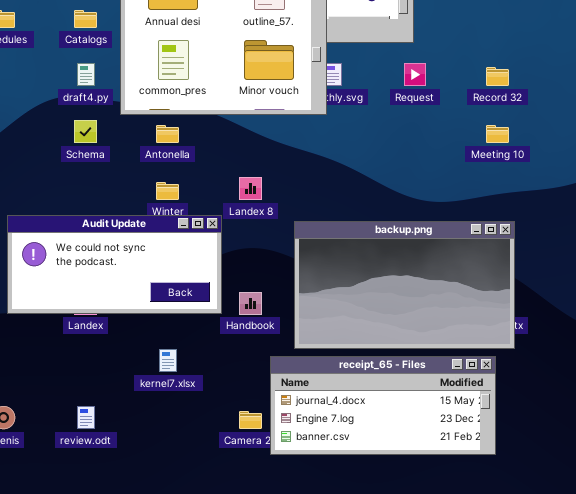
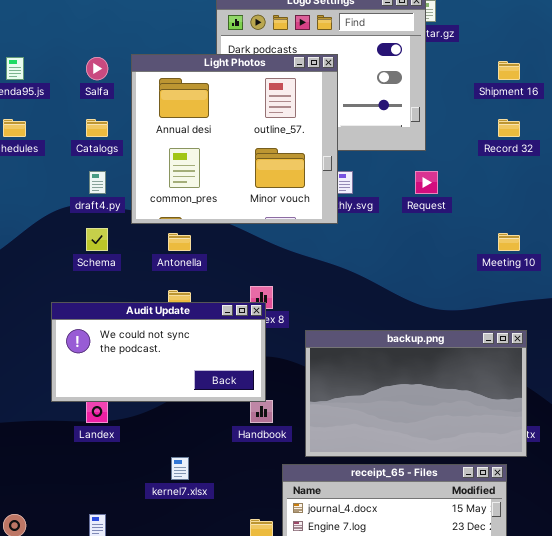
Record 32: [486,67,509,86] -> [498,119,520,137], moved
Audit Update: [7,215,222,314] -> [51,302,266,402], moved

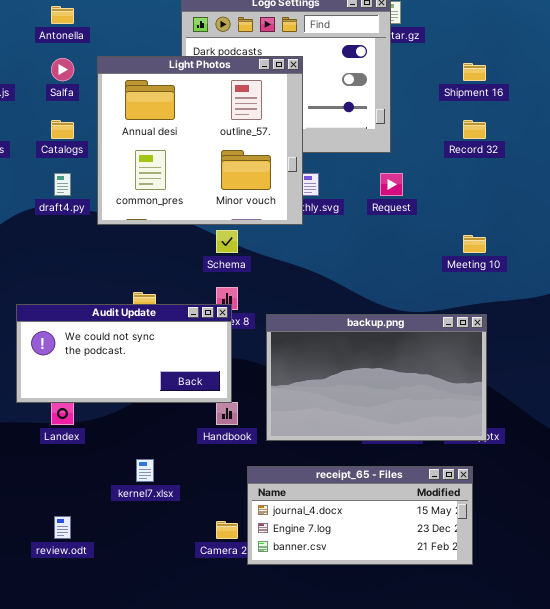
Schema: [86,228,108,251] -> [216,230,238,253], moved
Antonella: [168,233,191,251] -> [51,6,74,24], moved
backup.png: [305,330,527,457] -> [266,314,487,441], moved

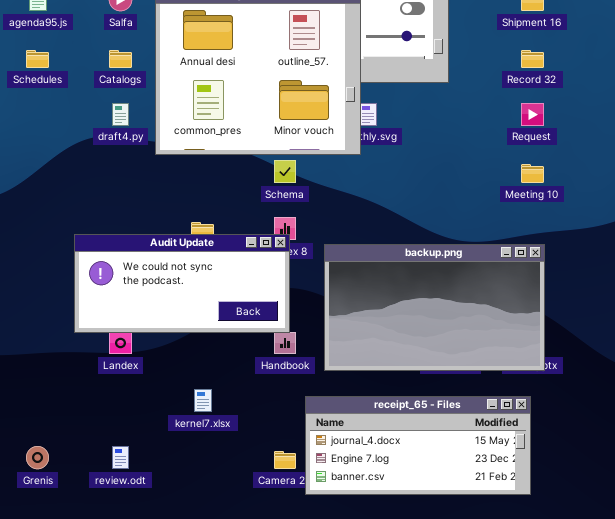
Request: [380,173,403,196] -> [521,103,544,126], moved

